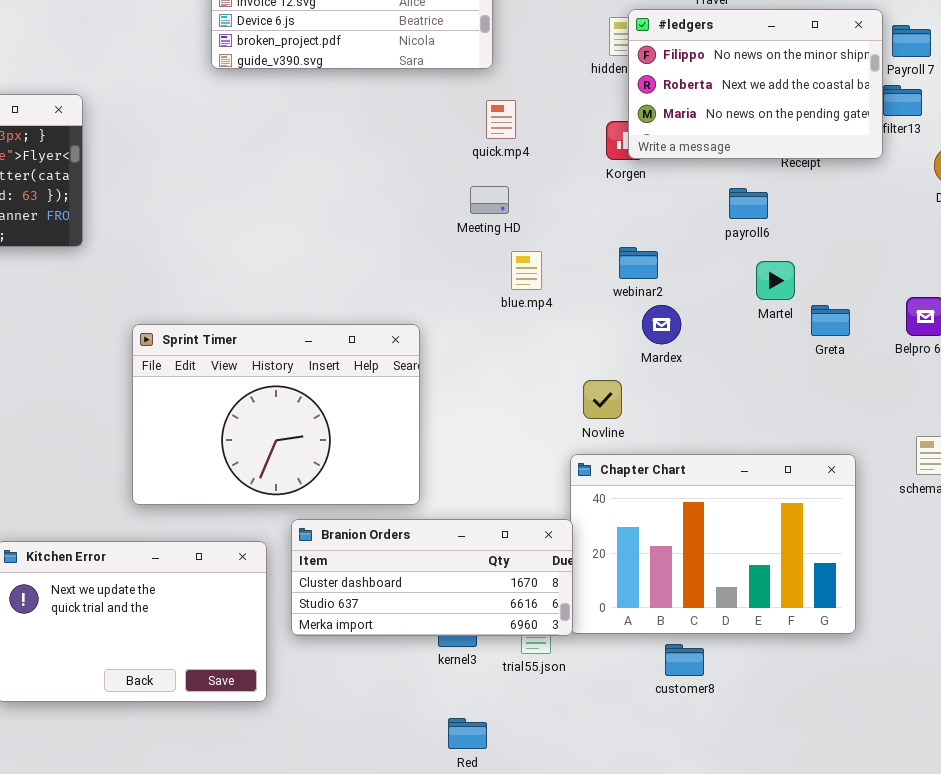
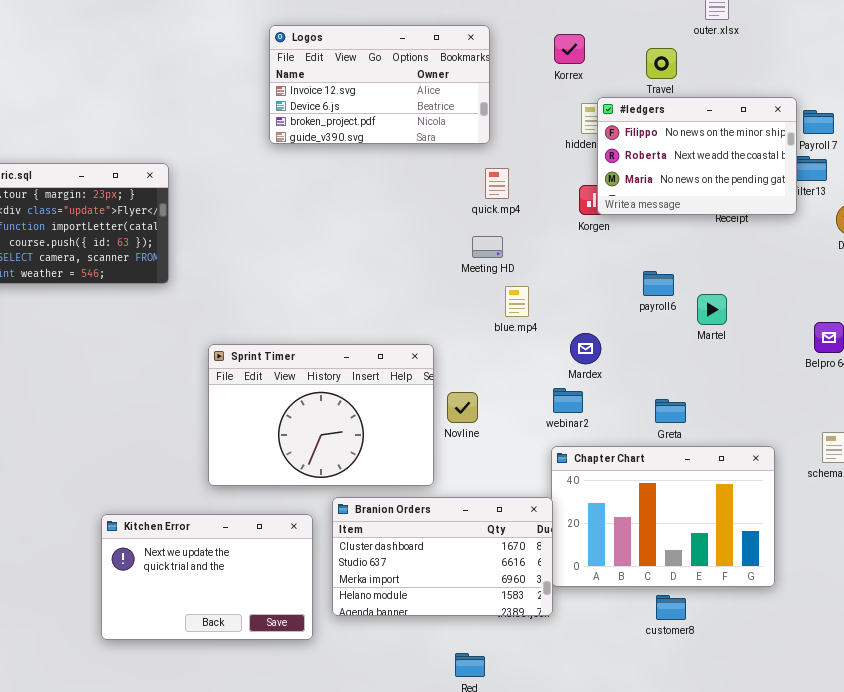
payroll6: [729,188,768,219] -> [643,271,674,296], moved
webinar2: [619,247,658,279] -> [553,388,583,413], moved
Mardex: [642,305,681,344] -> [570,333,601,364], moved
Greta: [811,305,850,336] -> [655,399,686,423], moved
Novline: [583,380,622,419] -> [447,392,478,423], moved
Branion Orders: [291,519,573,636] -> [332,497,553,616], resized
customer8: [665,644,704,676] -> [656,595,686,620], moved

